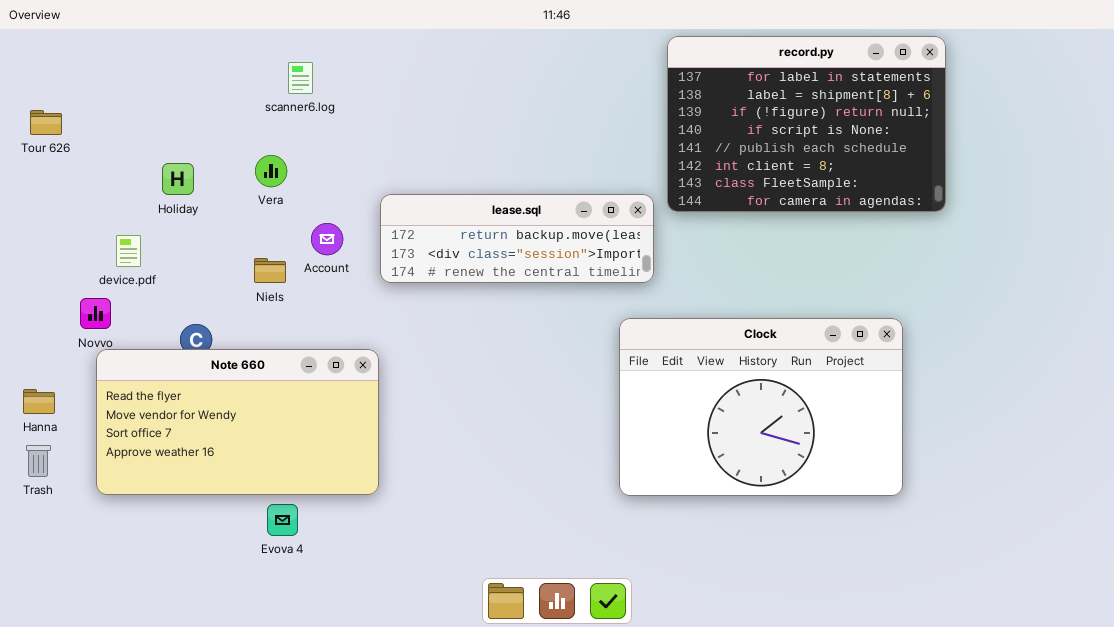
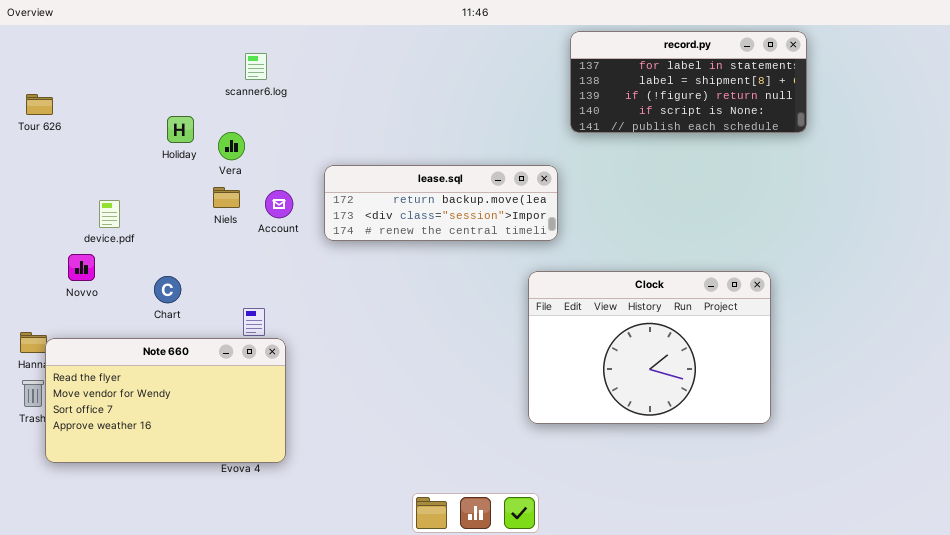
record.py: [667,36,946,212] -> [570,31,807,133], resized
Holiday: [162,163,194,195] -> [167,116,194,143], moved
Niels: [254,258,286,283] -> [213,187,240,208], moved
Note 660: [96,349,379,495] -> [45,338,286,463], moved

